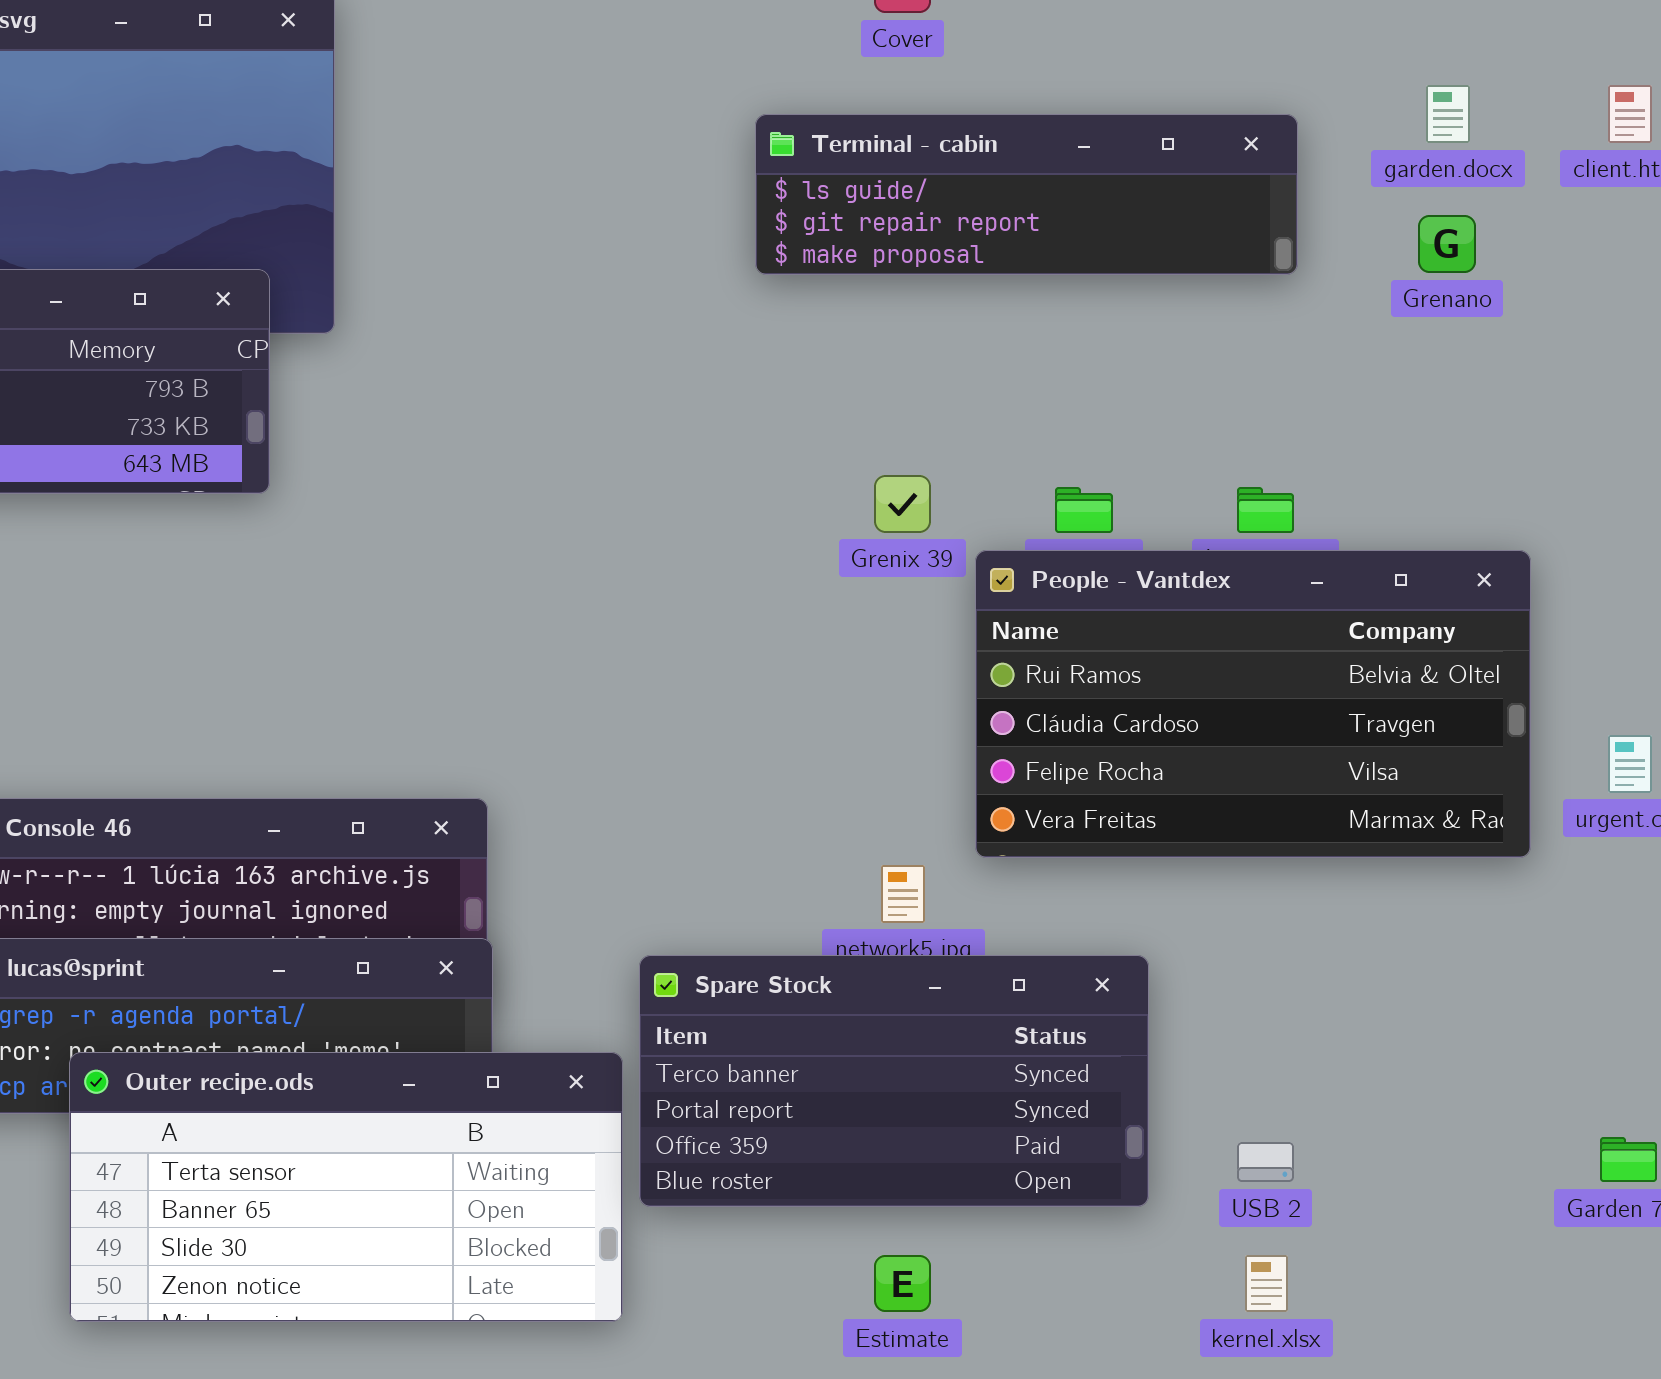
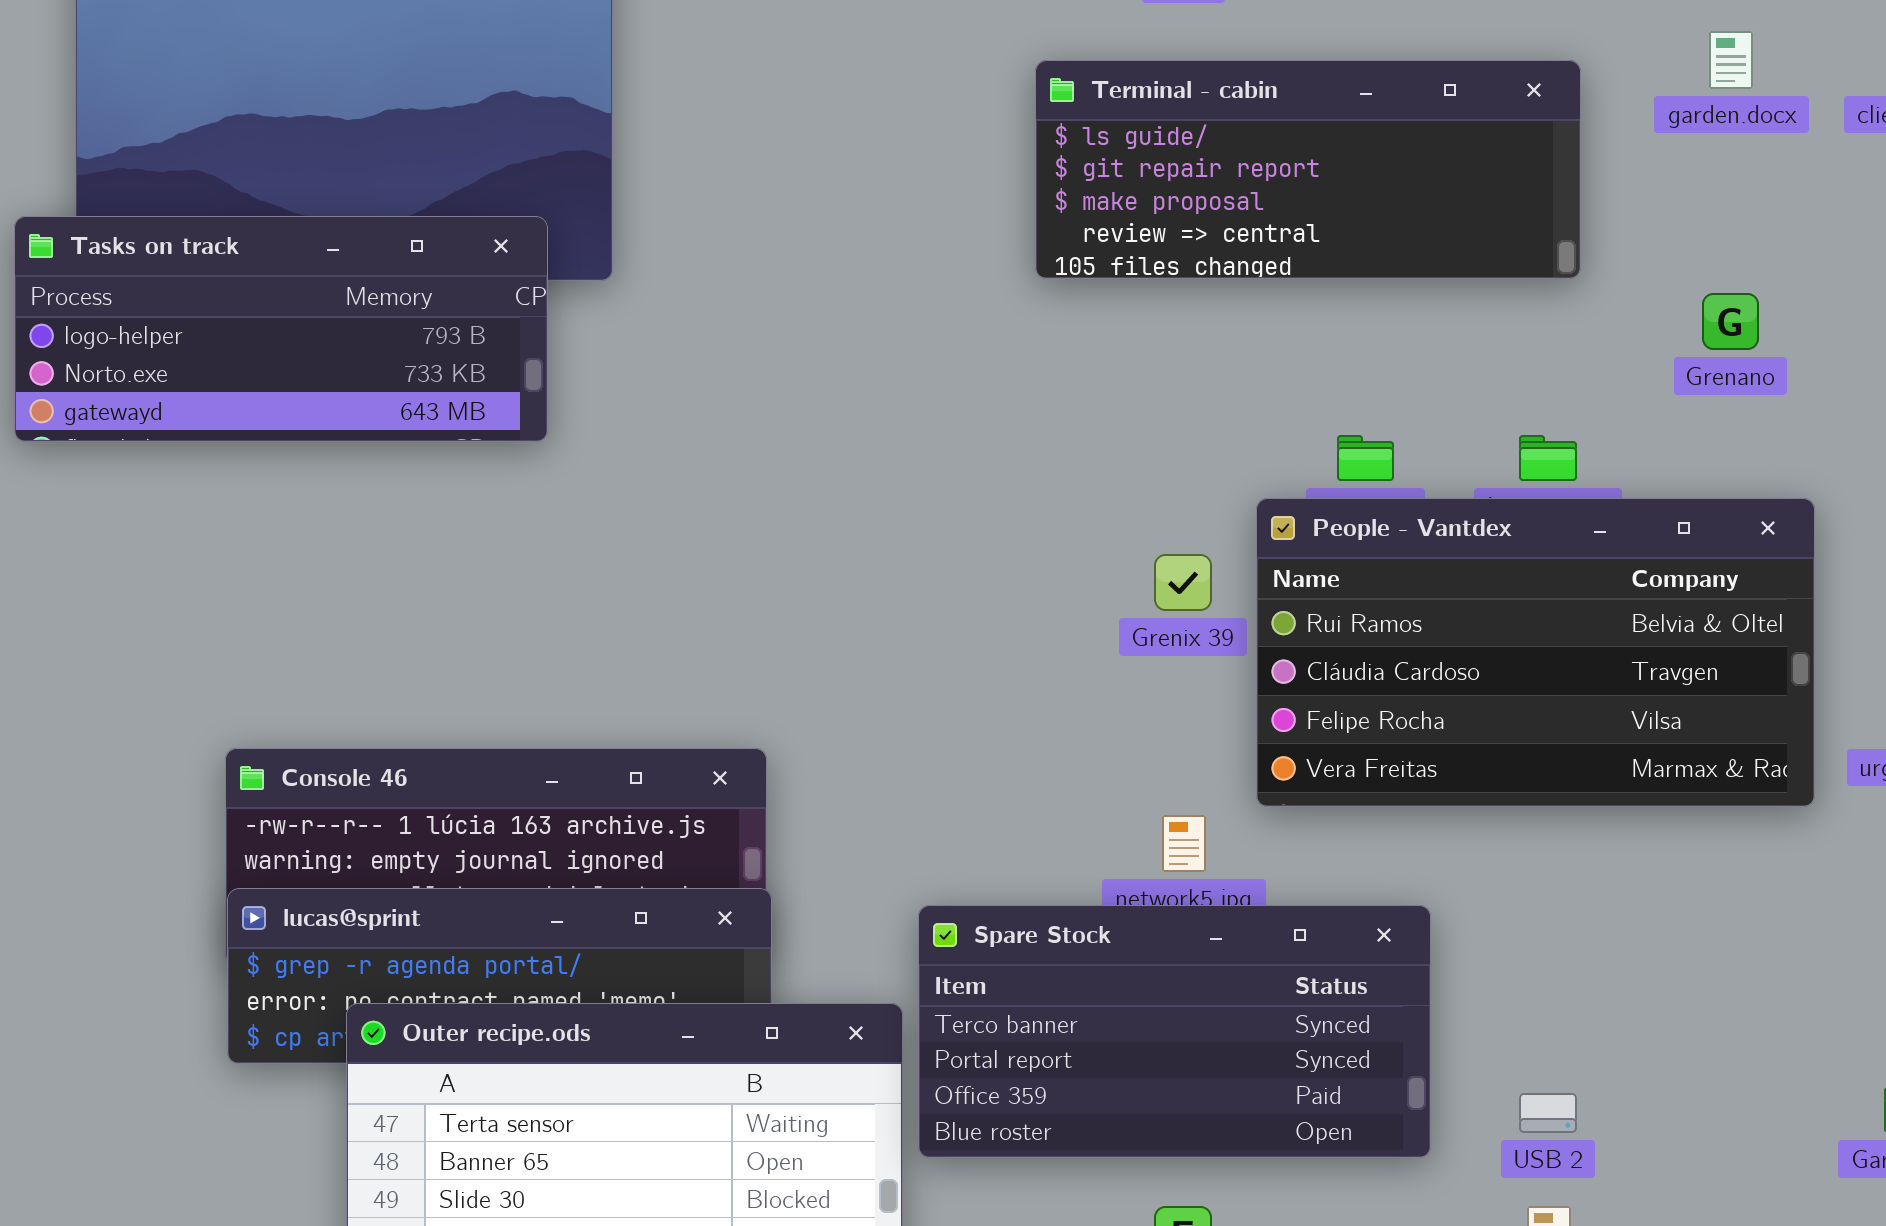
Terminal - cabin: [755,114,1298,275] -> [1035,60,1581,279], resized
Grenano: [1418,215,1476,273] -> [1702,293,1759,350], moved
Grenix 39: [874,475,931,533] -> [1154,554,1212,611], moved

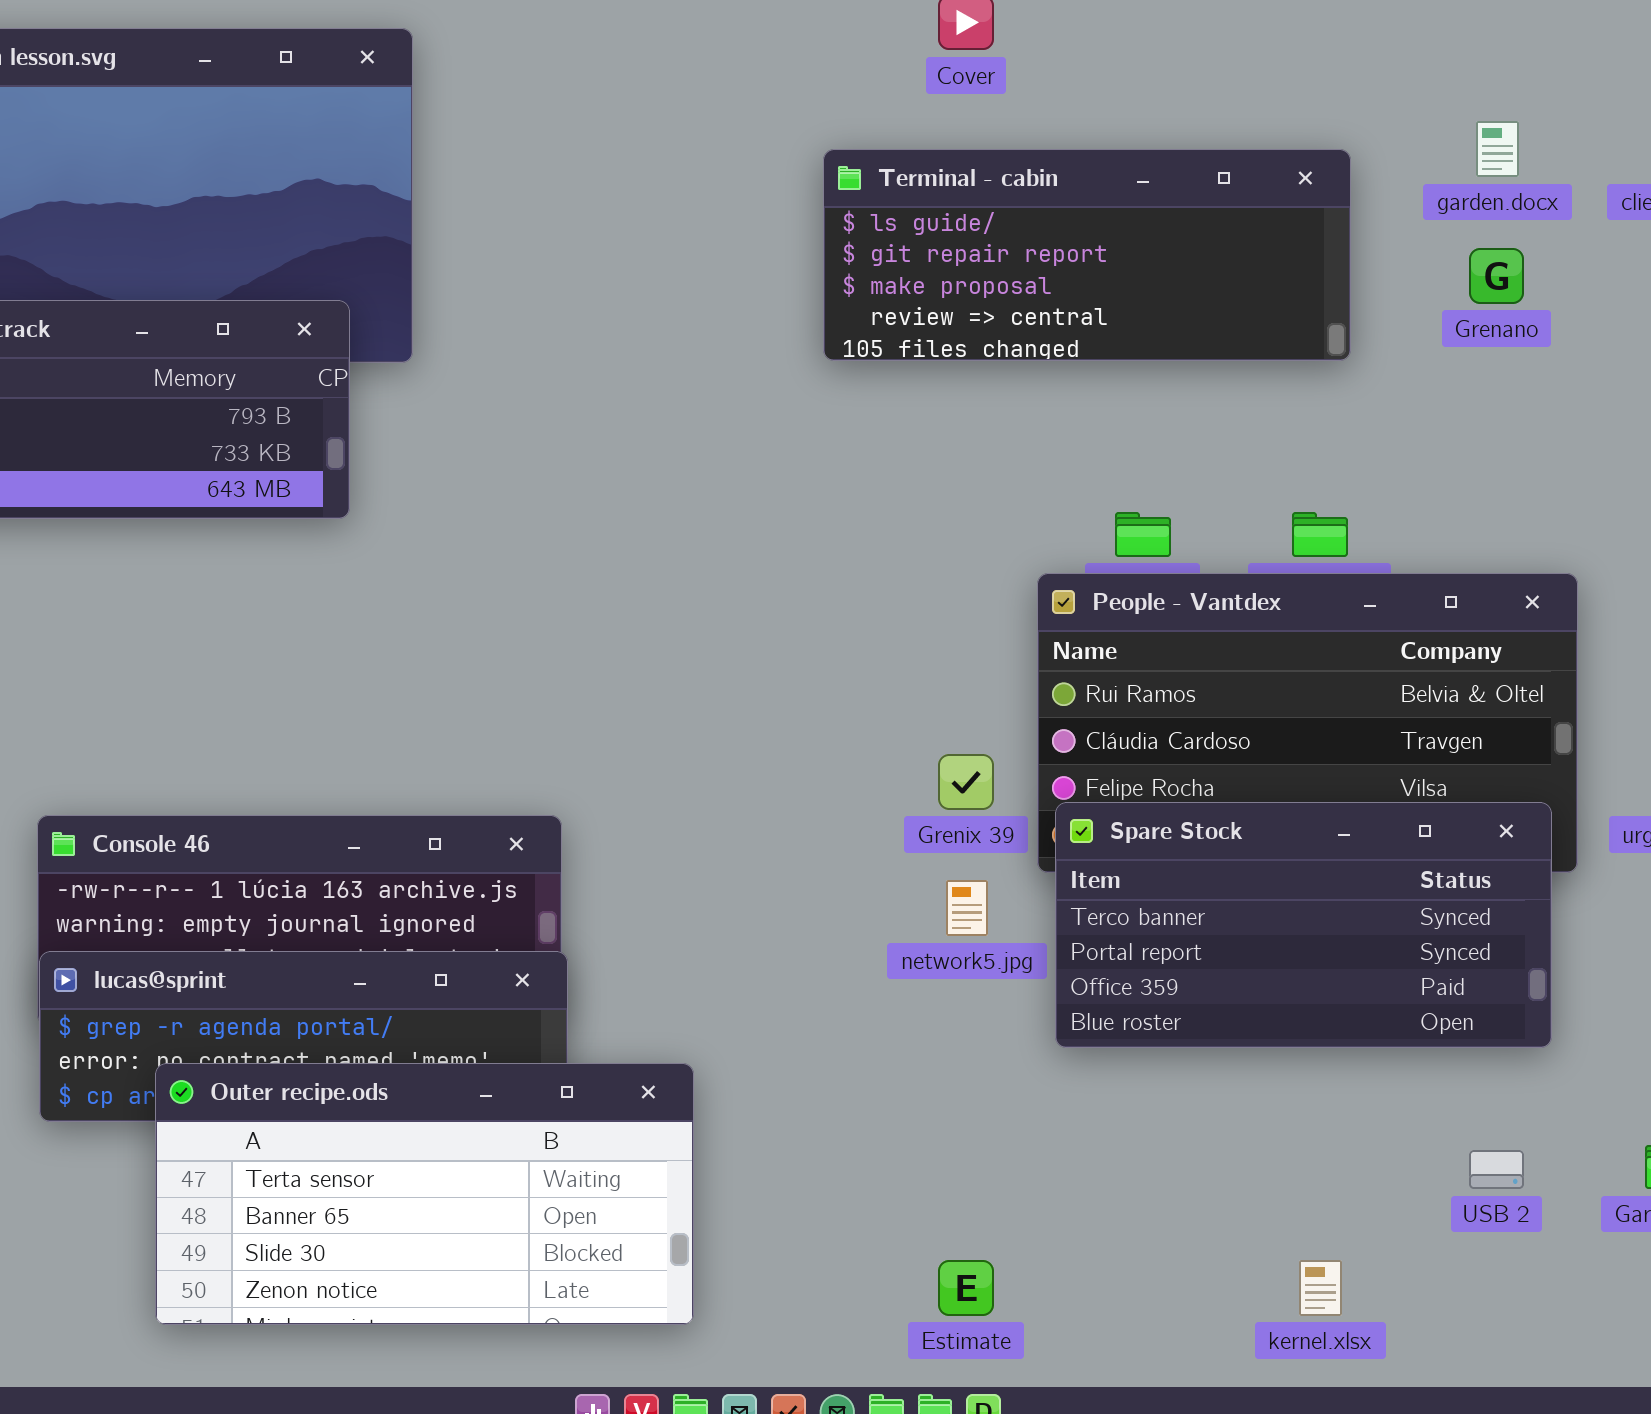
Grenano: [1702,293,1759,350] -> [1469,248,1524,304], moved
Grenix 39: [1154,554,1212,611] -> [938,754,994,810], moved
Spare Stock: [918,905,1431,1158] -> [1055,802,1552,1048], moved
USB 2: [1519,1093,1577,1133] -> [1469,1150,1524,1189], moved

